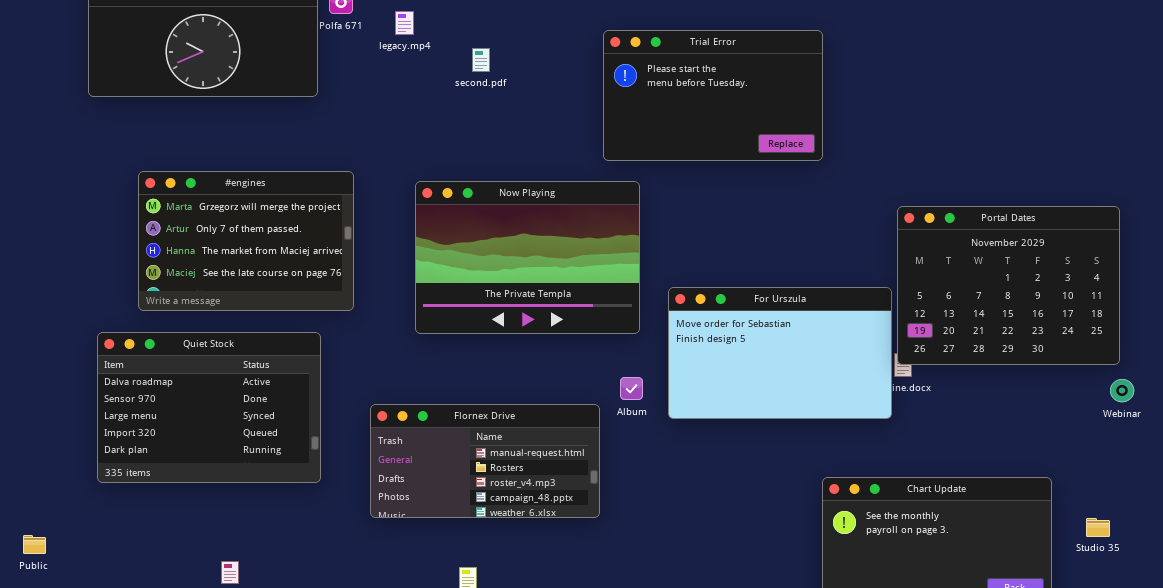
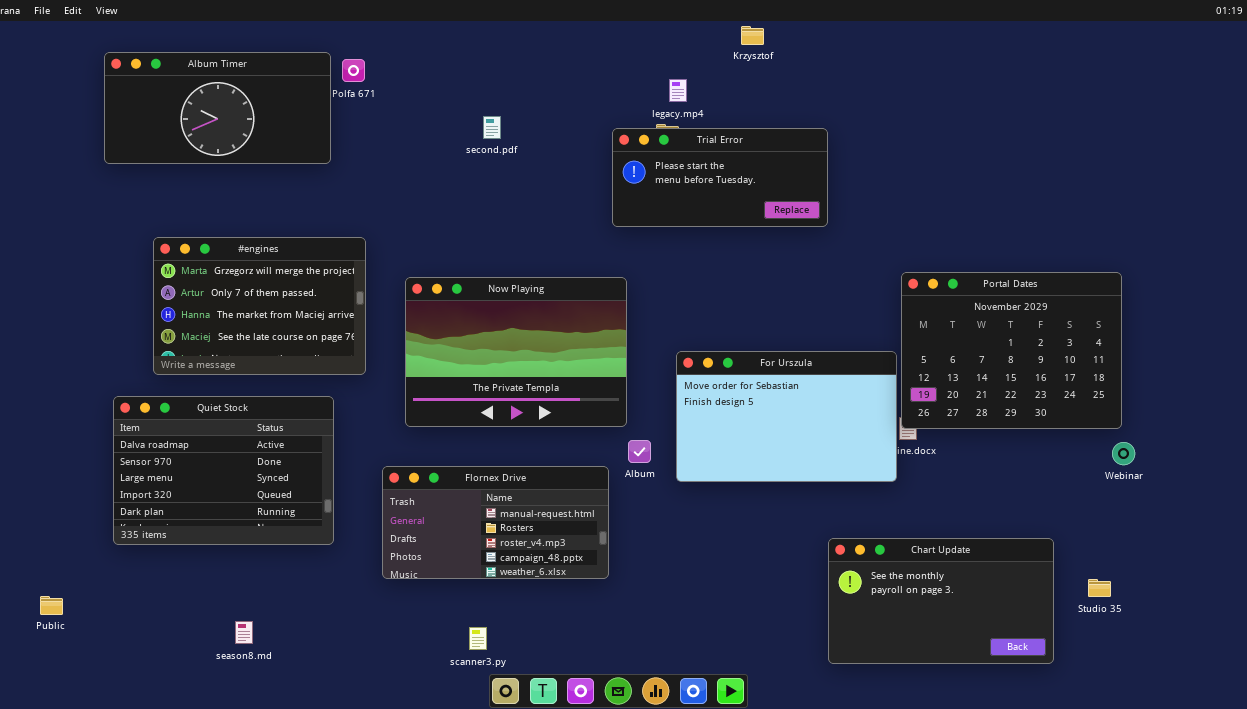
legacy.mp4: [395,11,414,35] -> [669,79,687,102], moved
Trial Error: [603,30,823,161] -> [612,128,828,227], resized
Now Playing: [415,181,640,334] -> [405,277,627,427], moved

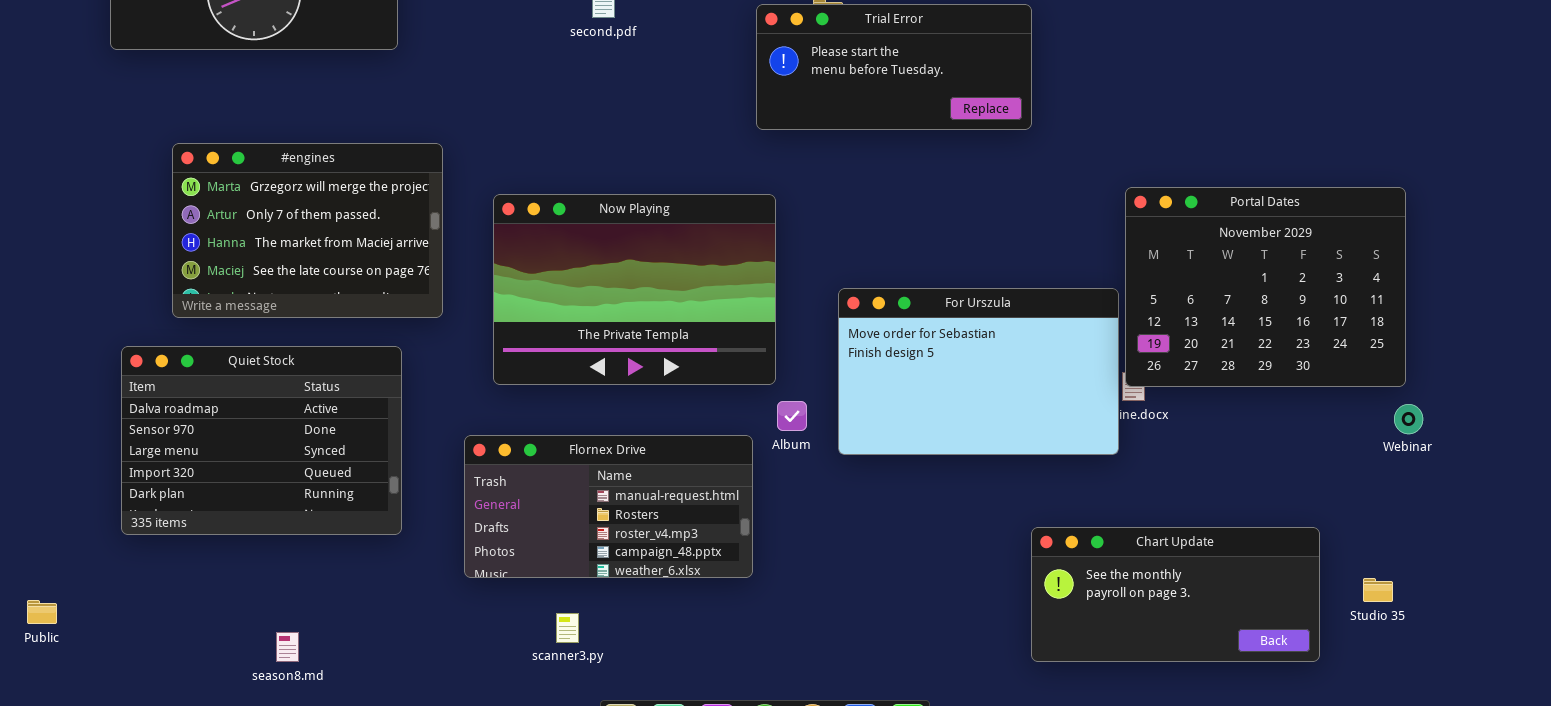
Chart Update: [828,538,1054,664] -> [1031,527,1320,662], resized
scanner3.py: [469,627,487,650] -> [556,613,579,643], moved

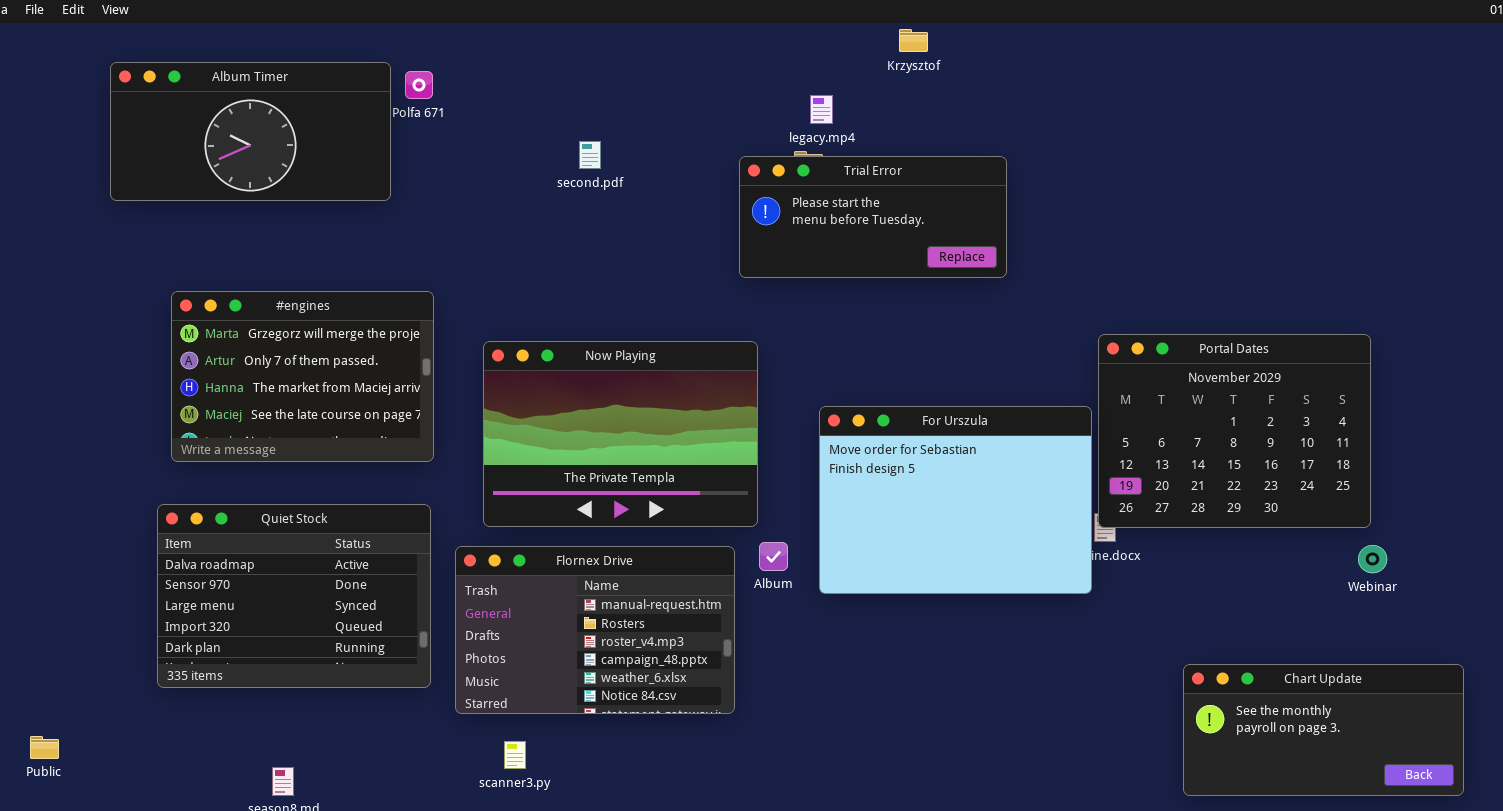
For Urszula: [838,288,1119,455] -> [819,406,1092,594], resized
Quiet Stock: [121,346,402,535] -> [157,504,431,688], moved
Flornex Drive: [464,435,753,578] -> [455,546,735,714], resized
Chart Update: [1031,527,1320,662] -> [1183,664,1464,796], moved
scanner3.py: [556,613,579,643] -> [504,741,526,769], moved

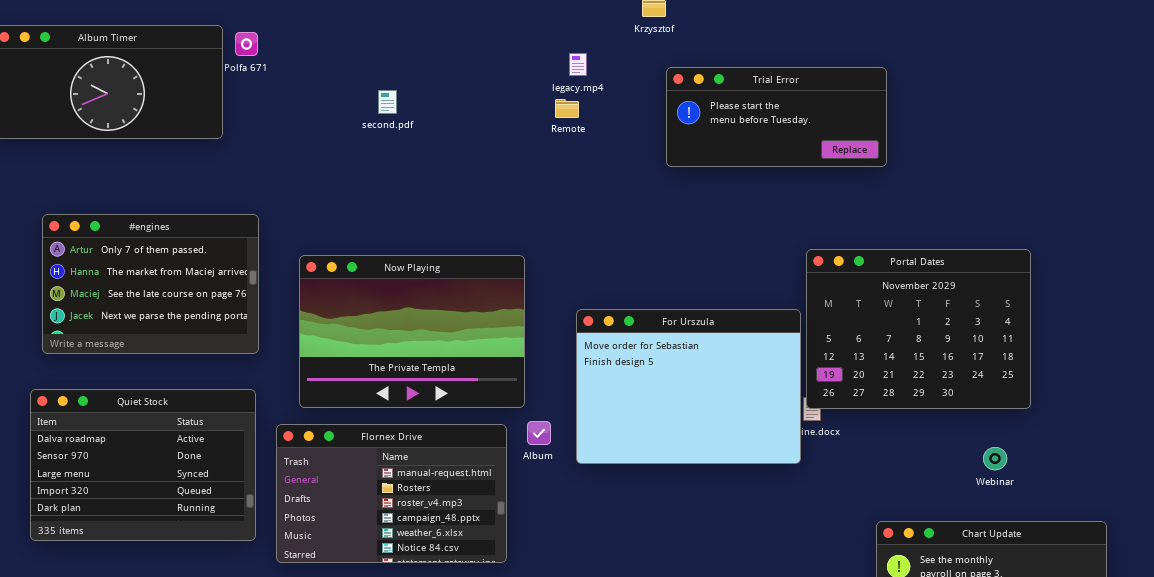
Trial Error: [739,156,1007,278] -> [666,67,887,167], moved
#engines: [171,291,434,462] -> [42,214,259,354], scrolled down 1 row
Webinar: [1358,545,1387,573] -> [983,447,1007,470], moved

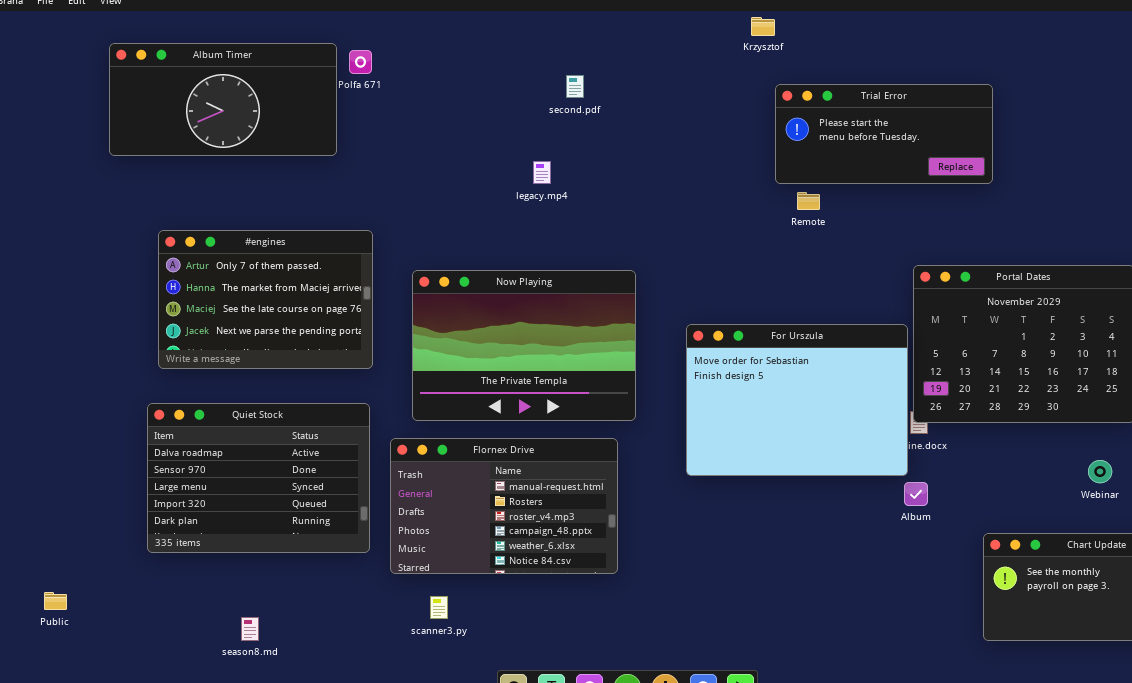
legacy.mp4: [569,53,587,76] -> [533,161,551,184], moved
second.pdf: [378,90,397,114] -> [566,75,584,98], moved
Remote: [555,99,579,118] -> [797,192,820,210], moved
Album: [527,421,551,445] -> [904,482,928,506], moved

